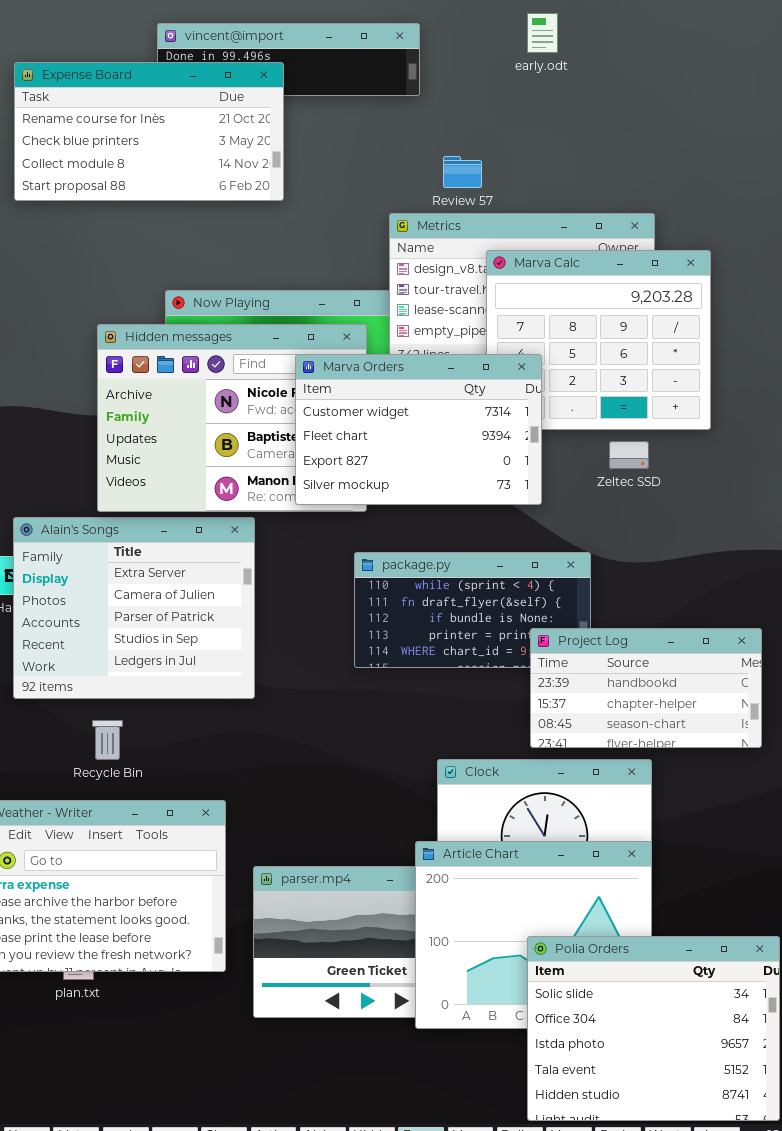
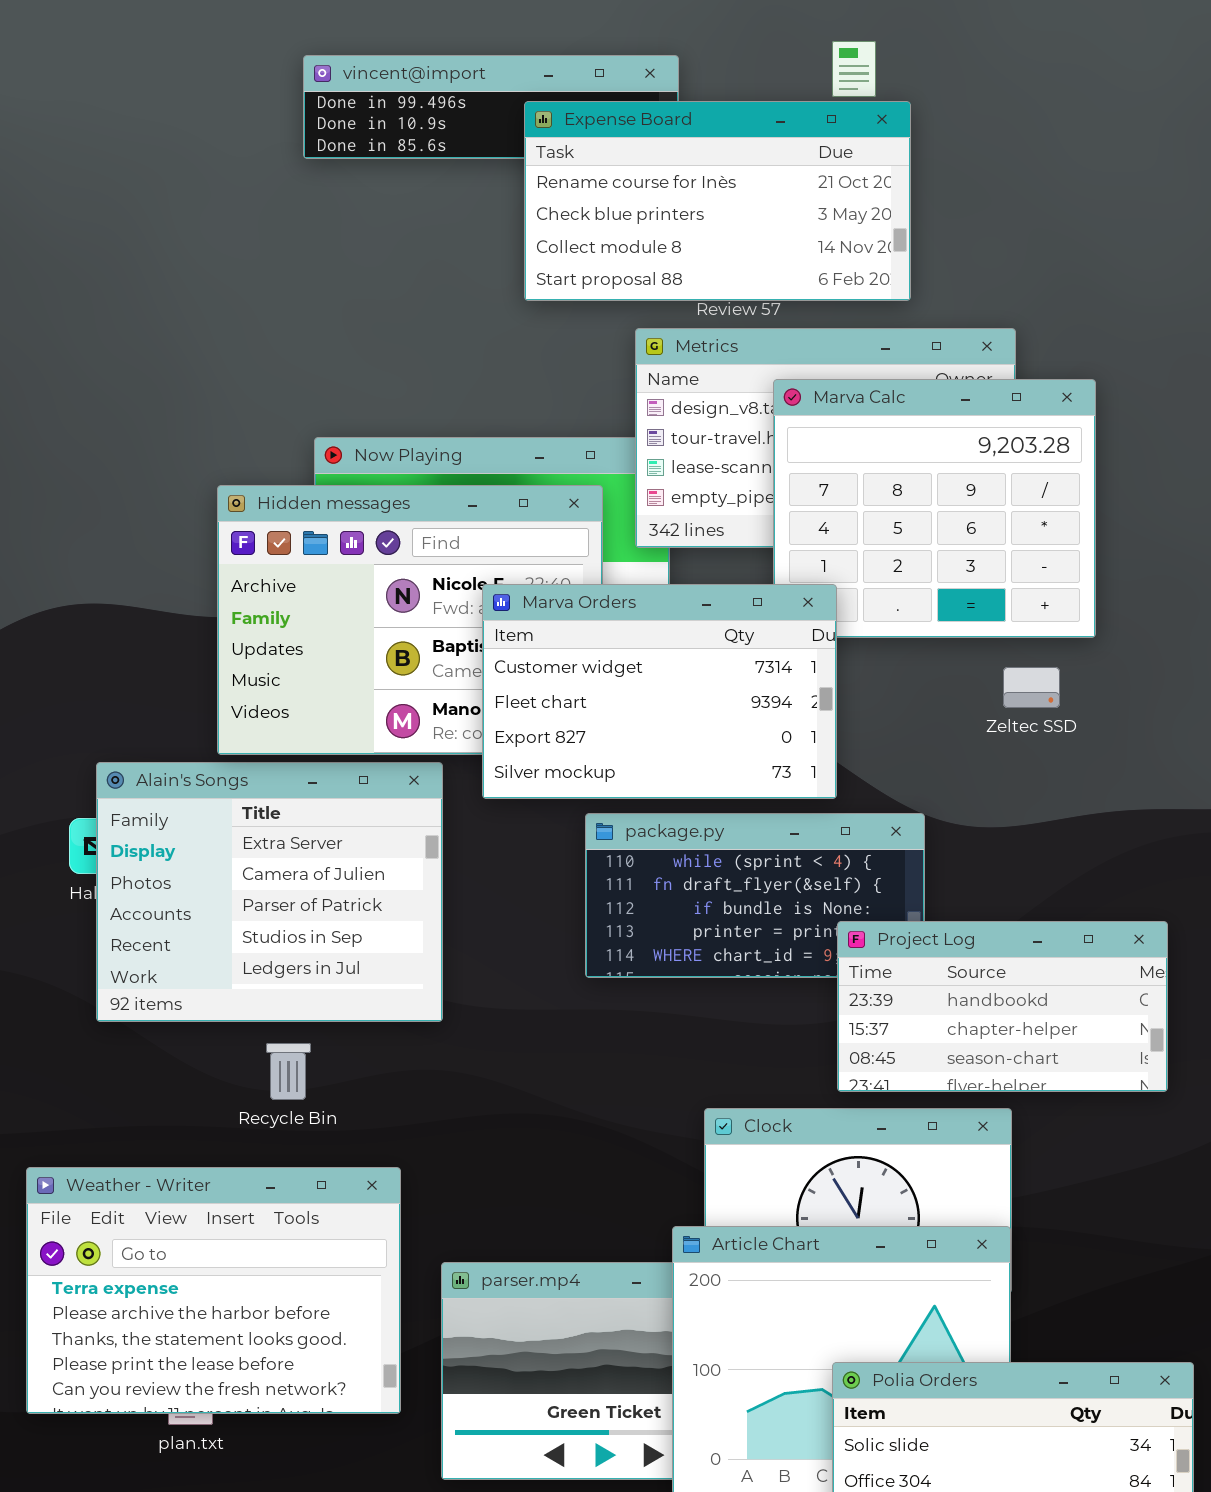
Expense Board: [14,62,284,201] -> [524,101,911,301], moved
Marva Orders: [295,354,542,505] -> [482,584,837,799], moved
Zeltec SSD: [609,441,649,469] -> [1003,667,1060,708], moved
Recycle Bin: [92,720,123,760] -> [266,1043,311,1100], moved

